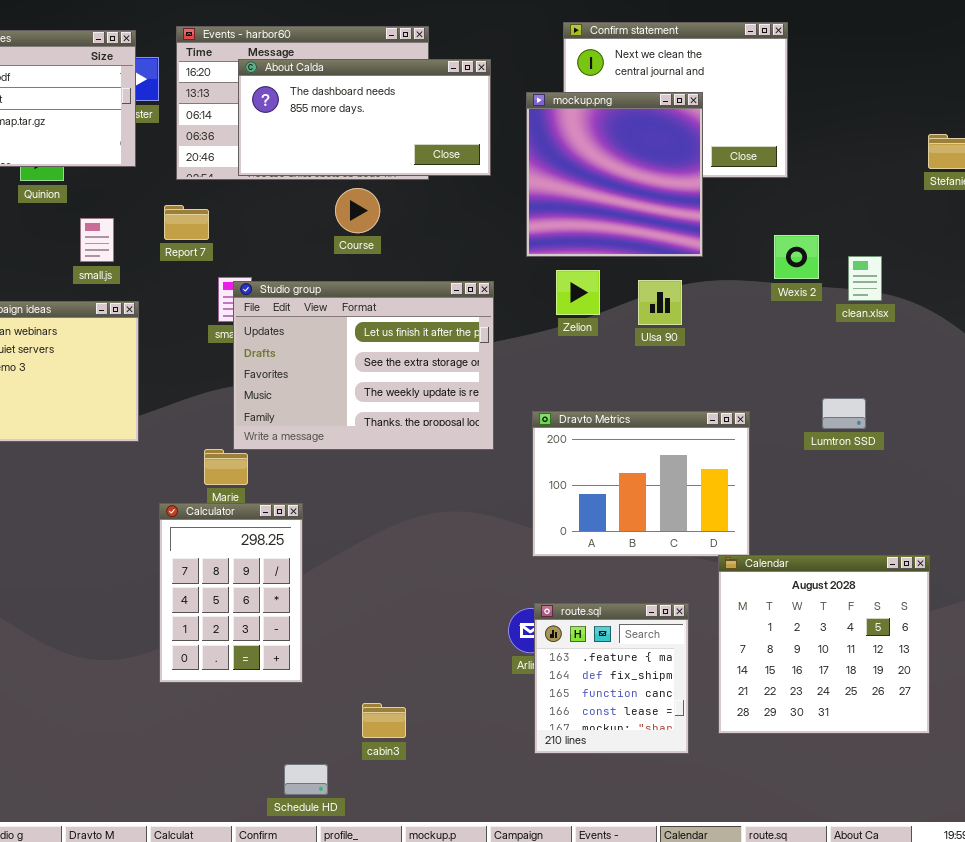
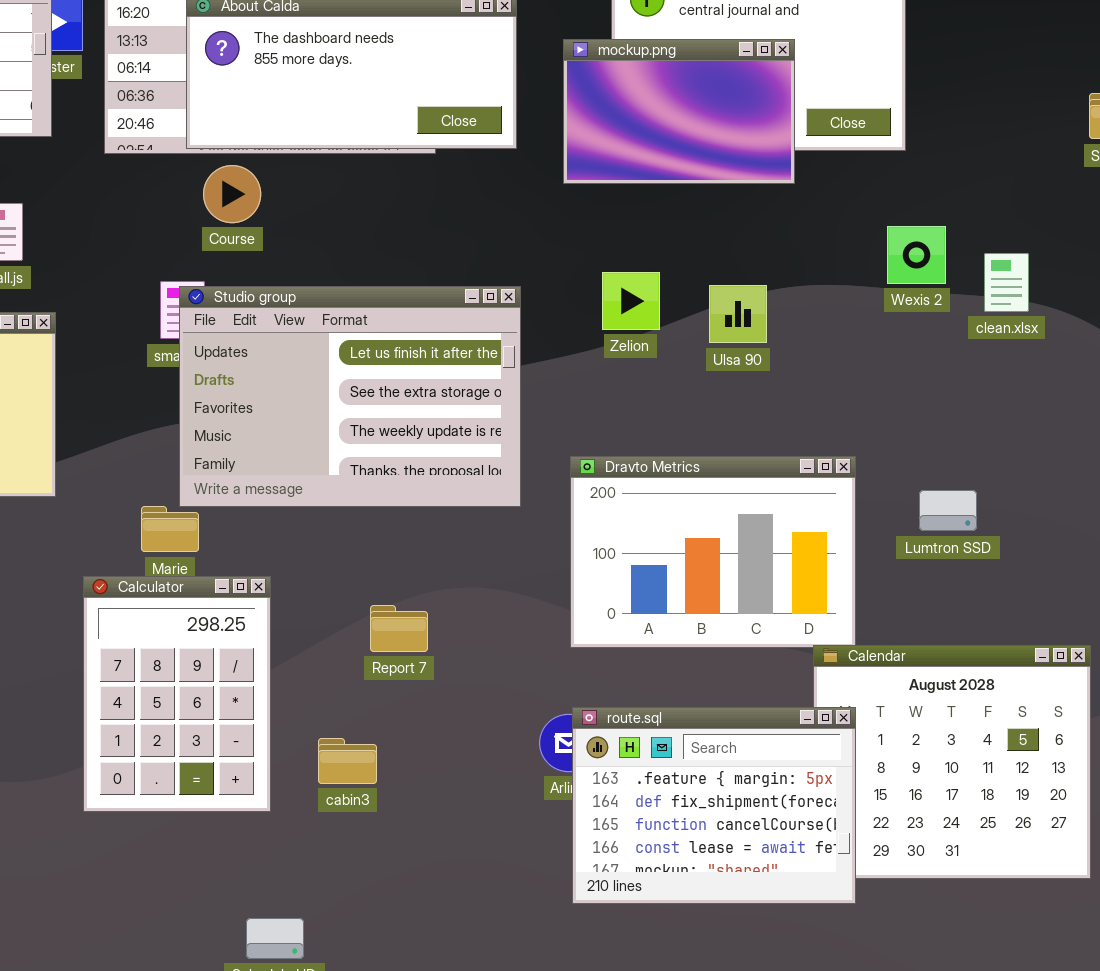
mockup.png: [526,92,703,257] -> [563,39,795,184], resized
Course: [335,188,380,233] -> [203,165,261,223], moved
Report 7: [164,205,209,240] -> [370,605,428,652], moved
Lumtron SSD: [822,398,866,429] -> [919,490,977,531], moved
route.sql: [534,603,689,754] -> [572,707,856,904], resized
cabin3: [362,703,406,738] -> [318,738,377,784], moved

